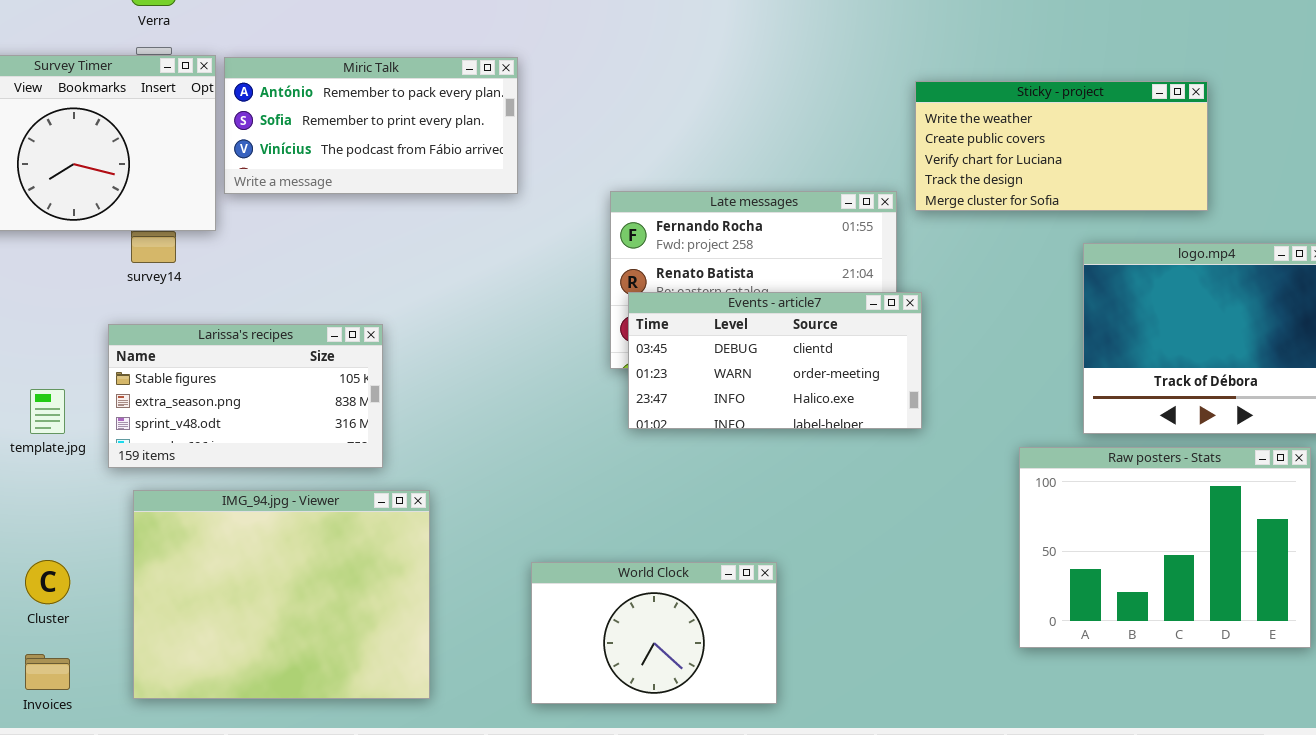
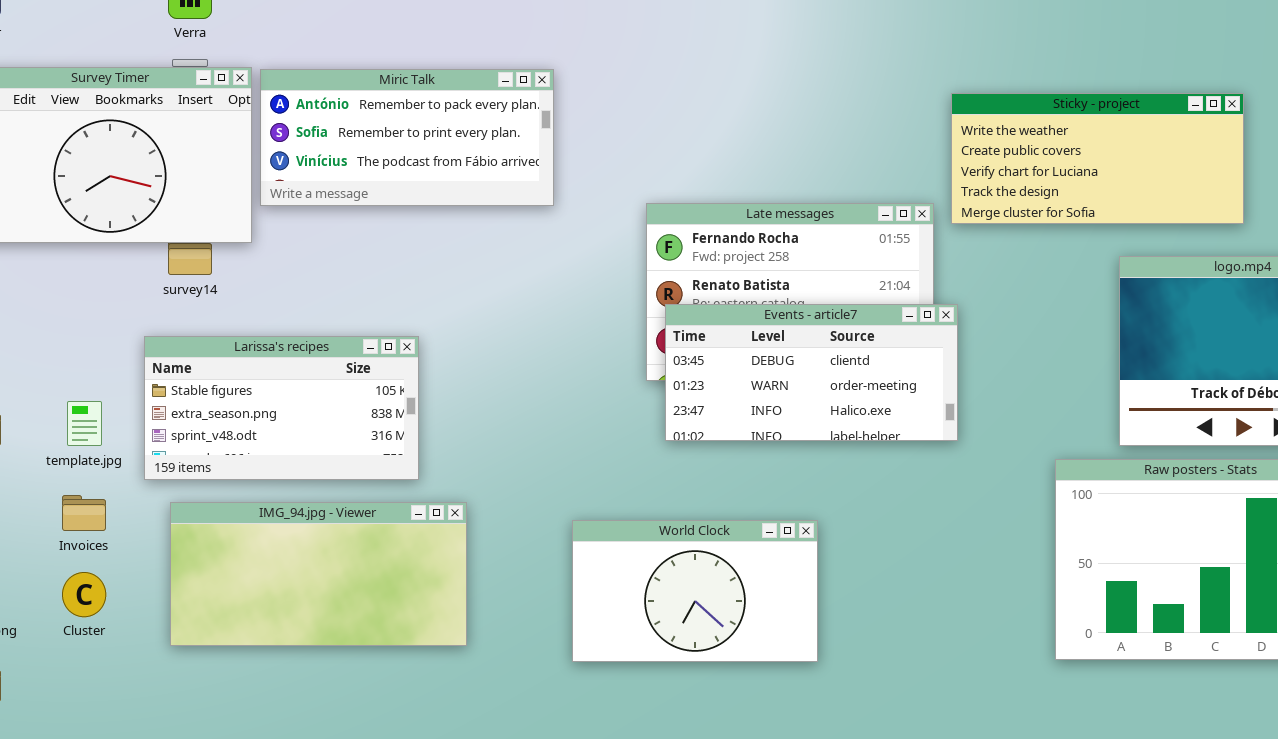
IMG_94.jpg - Viewer: [133,490,430,699] -> [170,502,467,646], resized
World Clock: [531,562,777,704] -> [572,520,818,662], moved
Invoices: [25,654,70,690] -> [62,495,106,531], moved

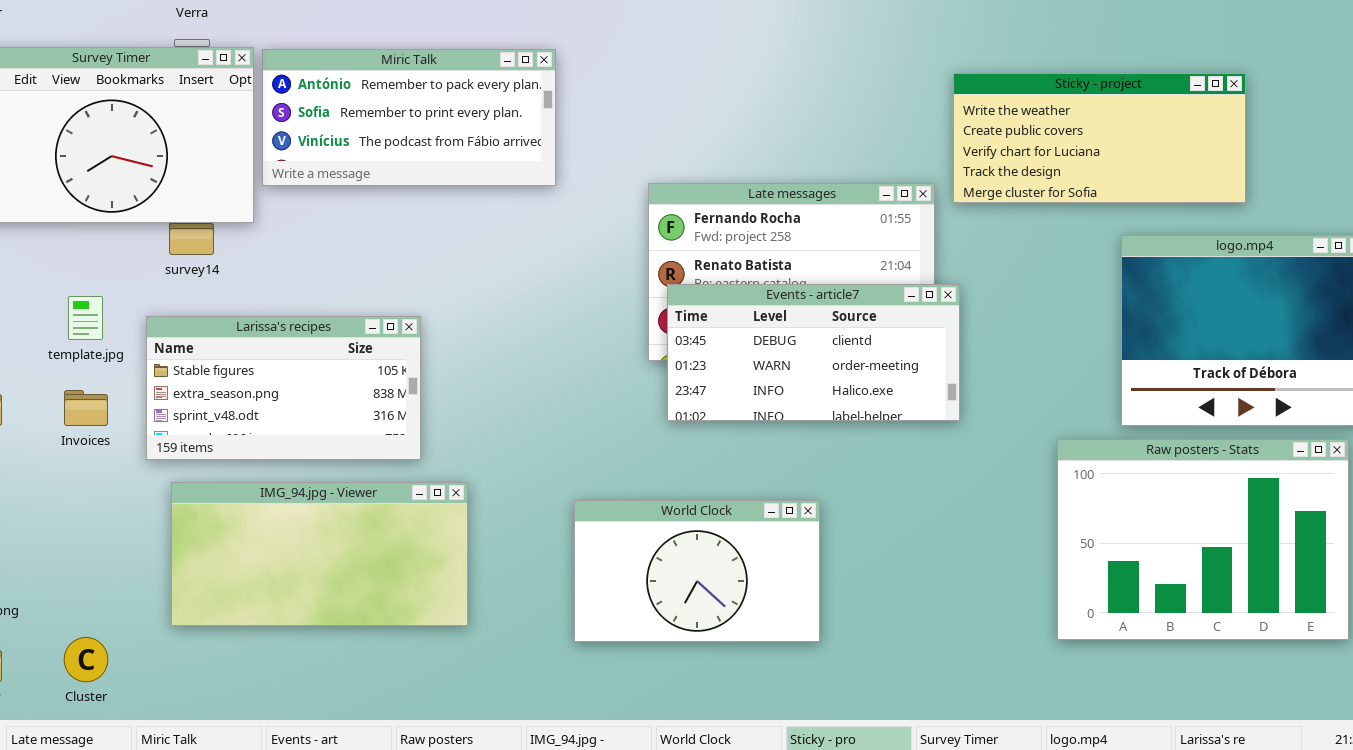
template.jpg: [67,401,102,446] -> [68,296,103,340], moved
Invoices: [62,495,106,531] -> [64,390,108,426], moved
Cluster: [62,572,106,617] -> [64,637,108,682], moved

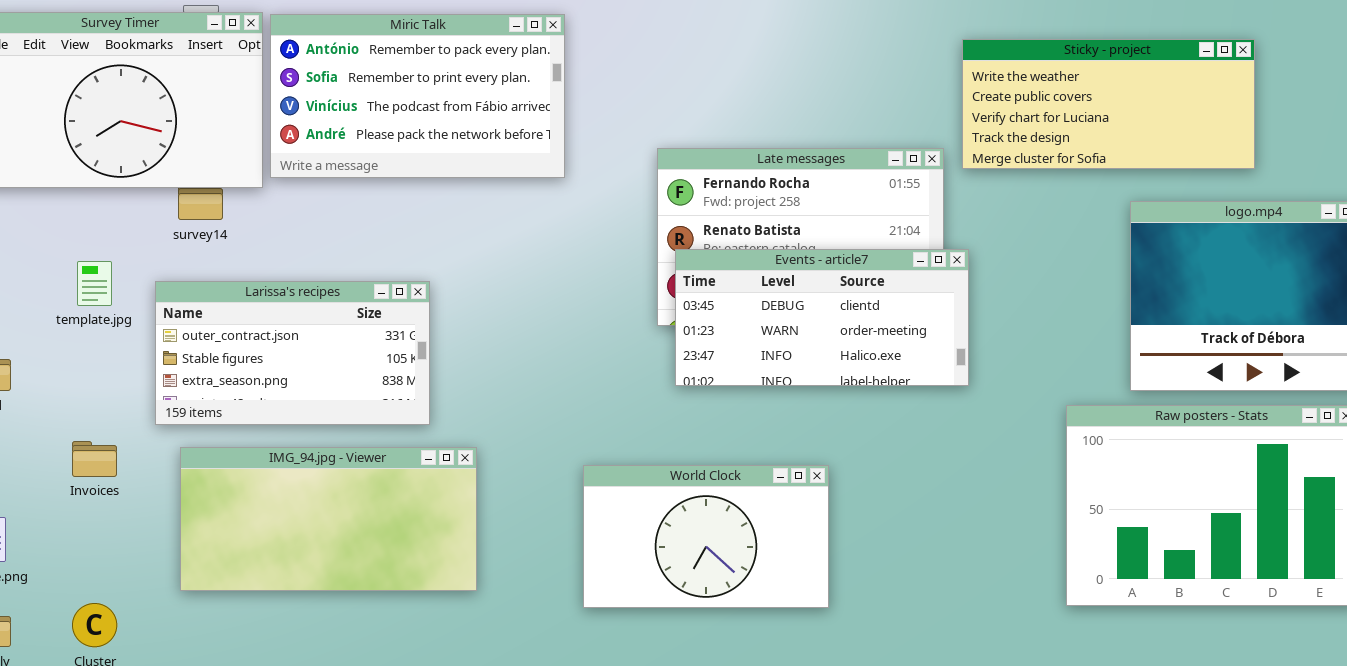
Miric Talk: [262,49,556,186] -> [270,14,565,178], resized
Larissa's recipes: [146,316,421,460] -> [155,281,430,425], scrolled up 1 row
Invoices: [64,390,108,426] -> [72,441,117,477], moved

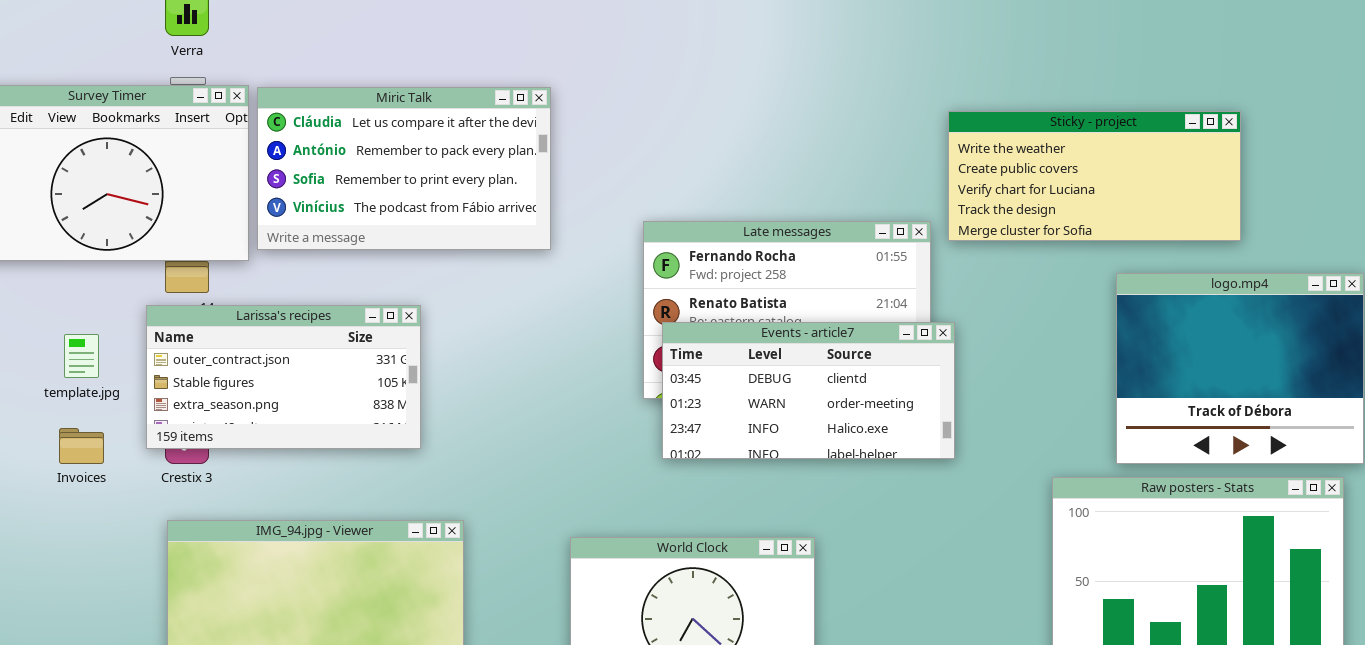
Miric Talk: [270,14,565,178] -> [257,87,551,250], scrolled up 1 row
Larissa's recipes: [155,281,430,425] -> [146,305,421,449], moved
Invoices: [72,441,117,477] -> [59,428,104,464], moved

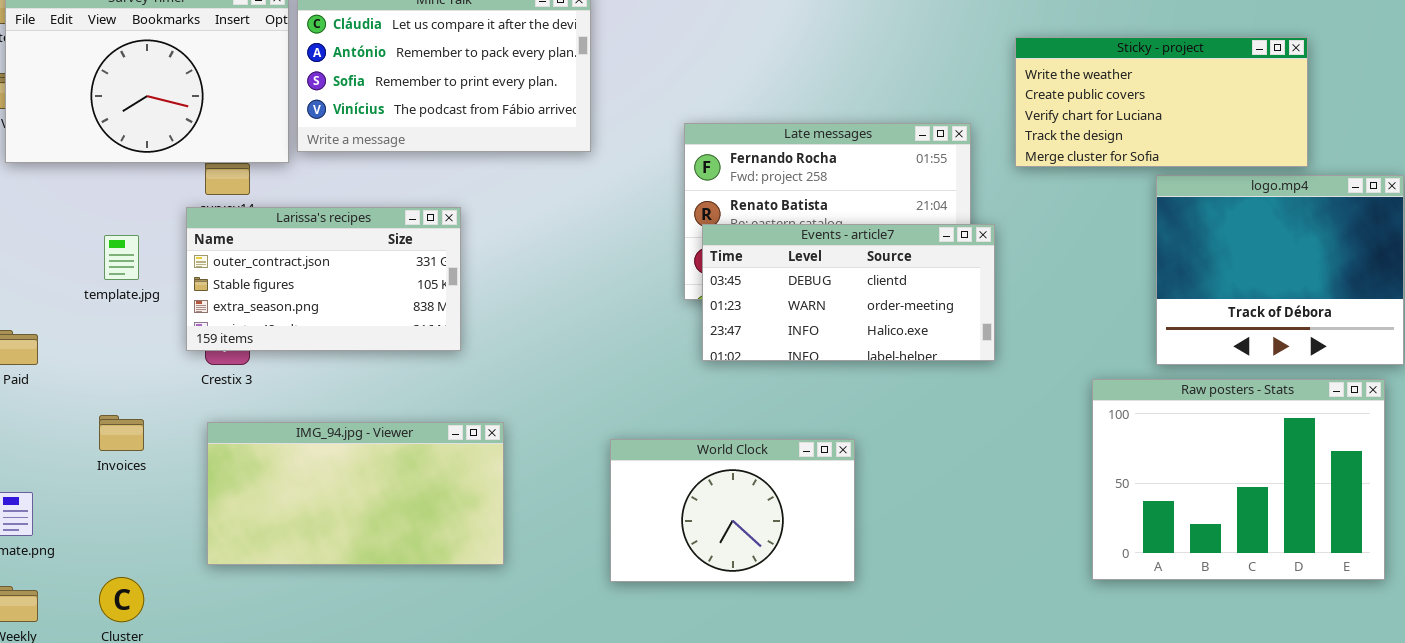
Sticky - project: [948,111,1241,241] -> [1015,37,1308,167], moved
Invoices: [59,428,104,464] -> [99,415,144,451], moved

